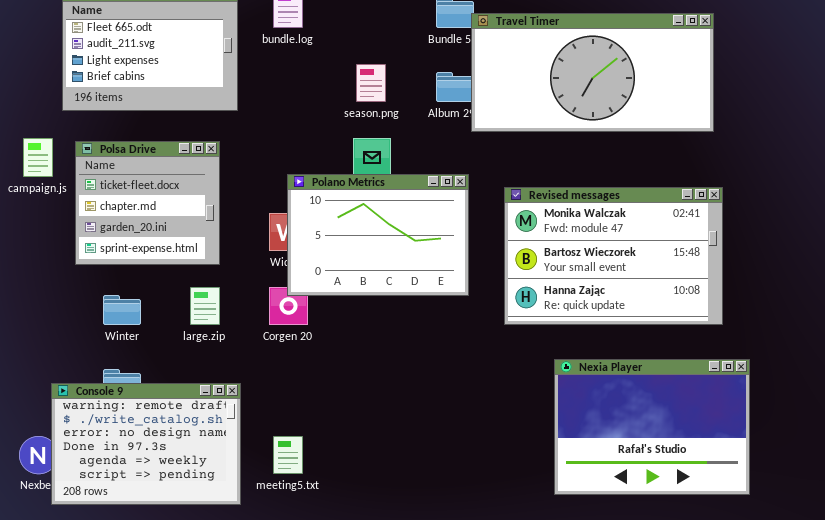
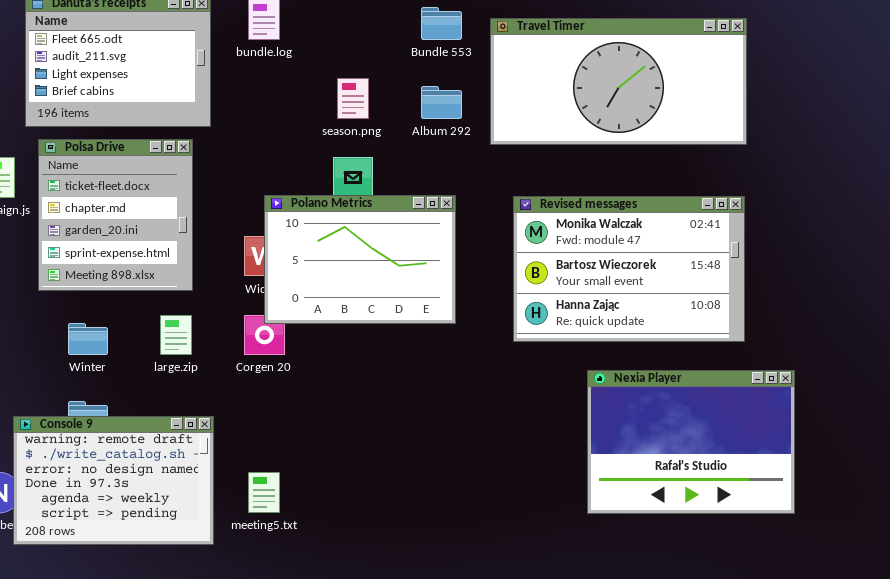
Travel Timer: [471,13,714,132] -> [490,18,747,145], moved
Polsa Drive: [75,141,220,265] -> [38,139,193,291], resized
Revised messages: [504,187,723,325] -> [513,196,745,342], moved
Nexia Player: [554,359,750,495] -> [587,370,795,514], moved

